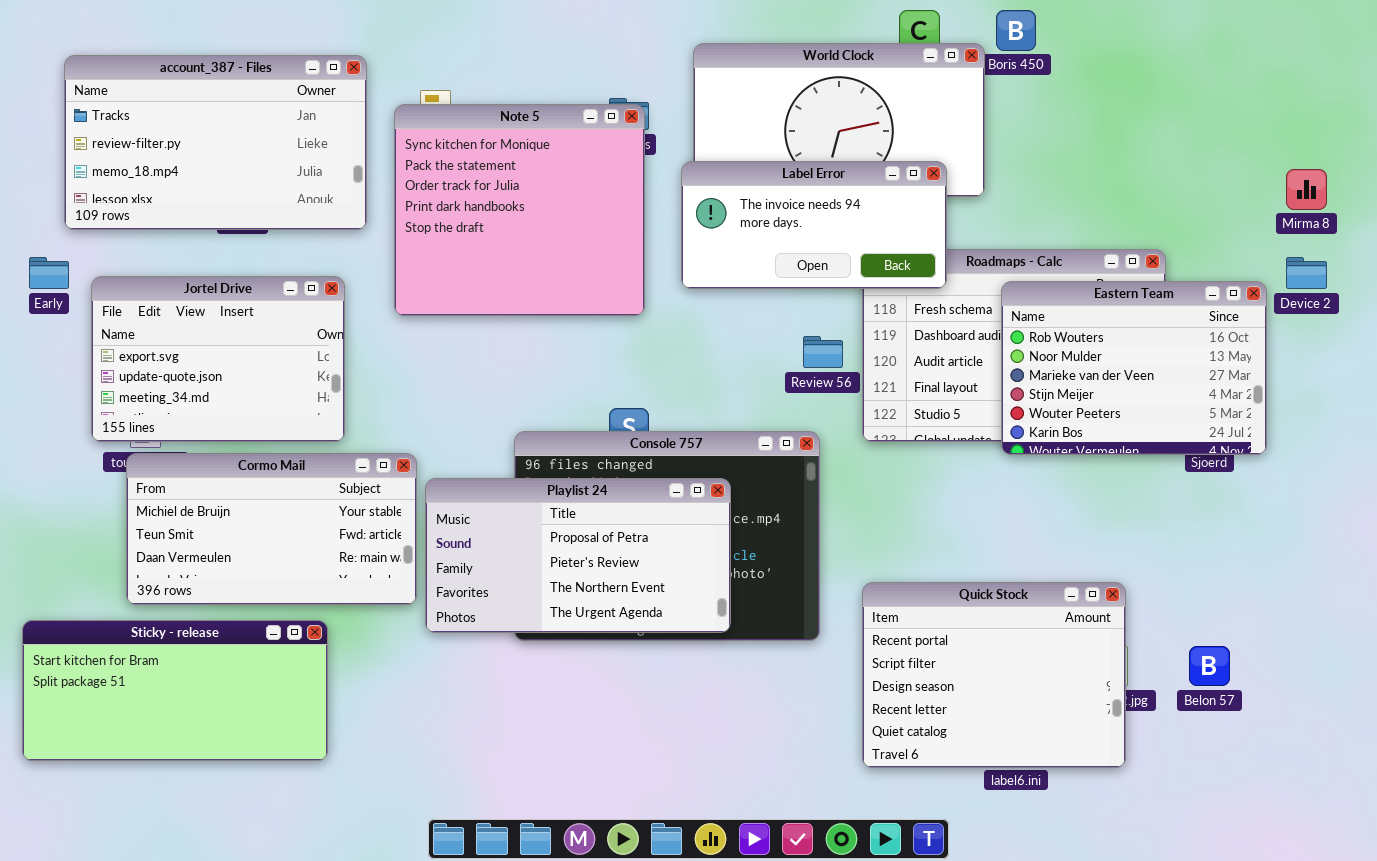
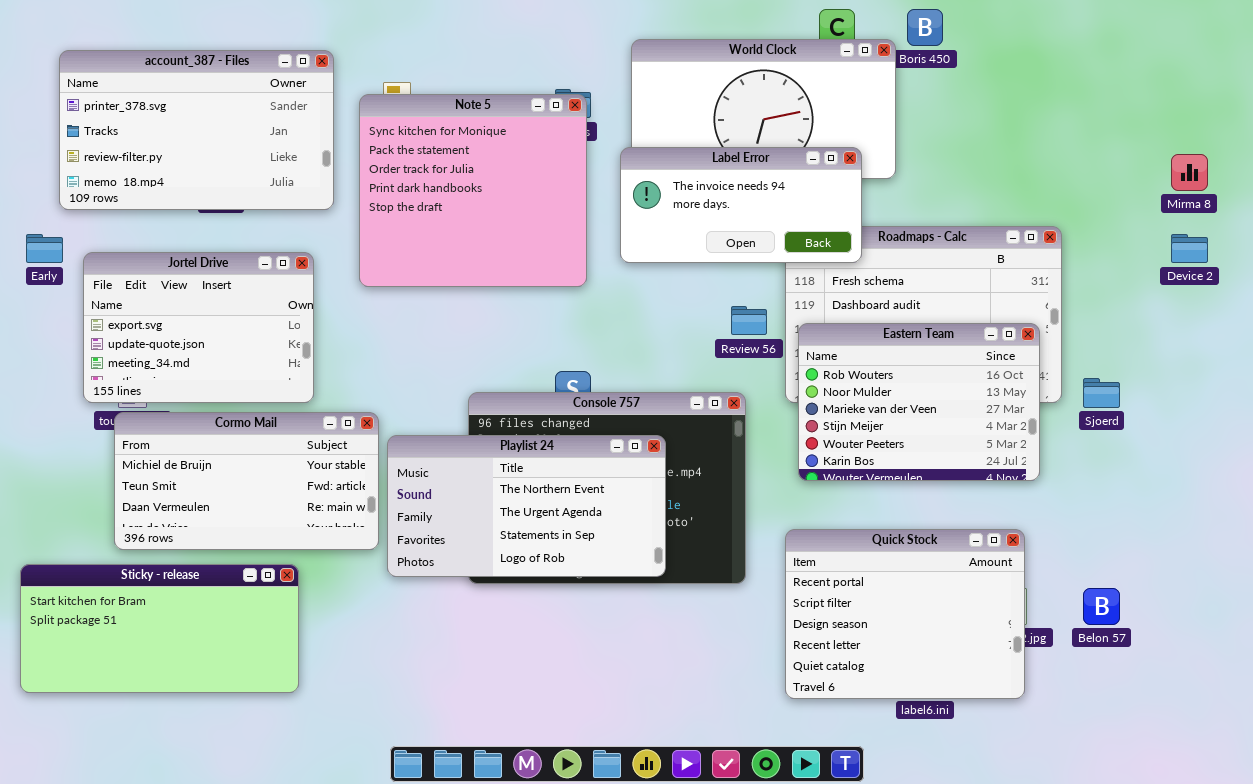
account_387 - Files: [64,55,367,230] -> [59,50,334,210], scrolled up 1 row
Eastern Team: [1001,281,1267,455] -> [798,323,1040,481], moved
Playlist 24: [425,478,731,633] -> [387,435,666,577], scrolled down 2 rows

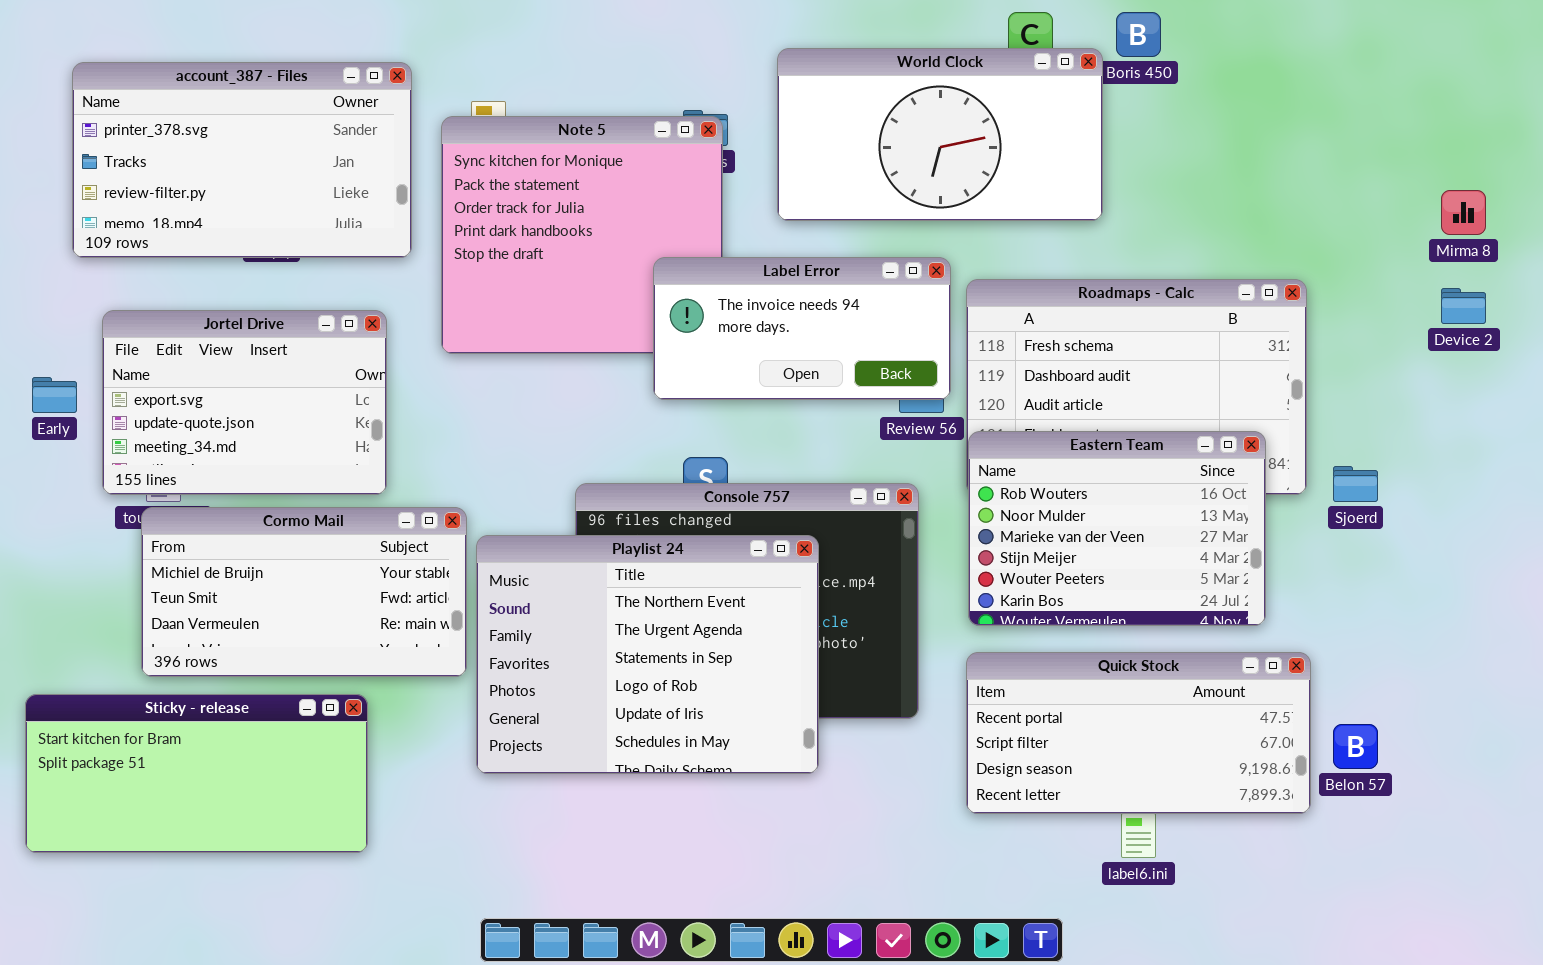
Label Error: [620,147,862,263] -> [653,257,951,400], moved
Early: [26,234,63,263] -> [32,377,77,413], moved
Eastern Team: [798,323,1040,481] -> [968,431,1266,626], moved
Playlist 24: [387,435,666,577] -> [476,535,819,774], resized
Quick Stock: [785,529,1025,699] -> [966,652,1311,814], resized

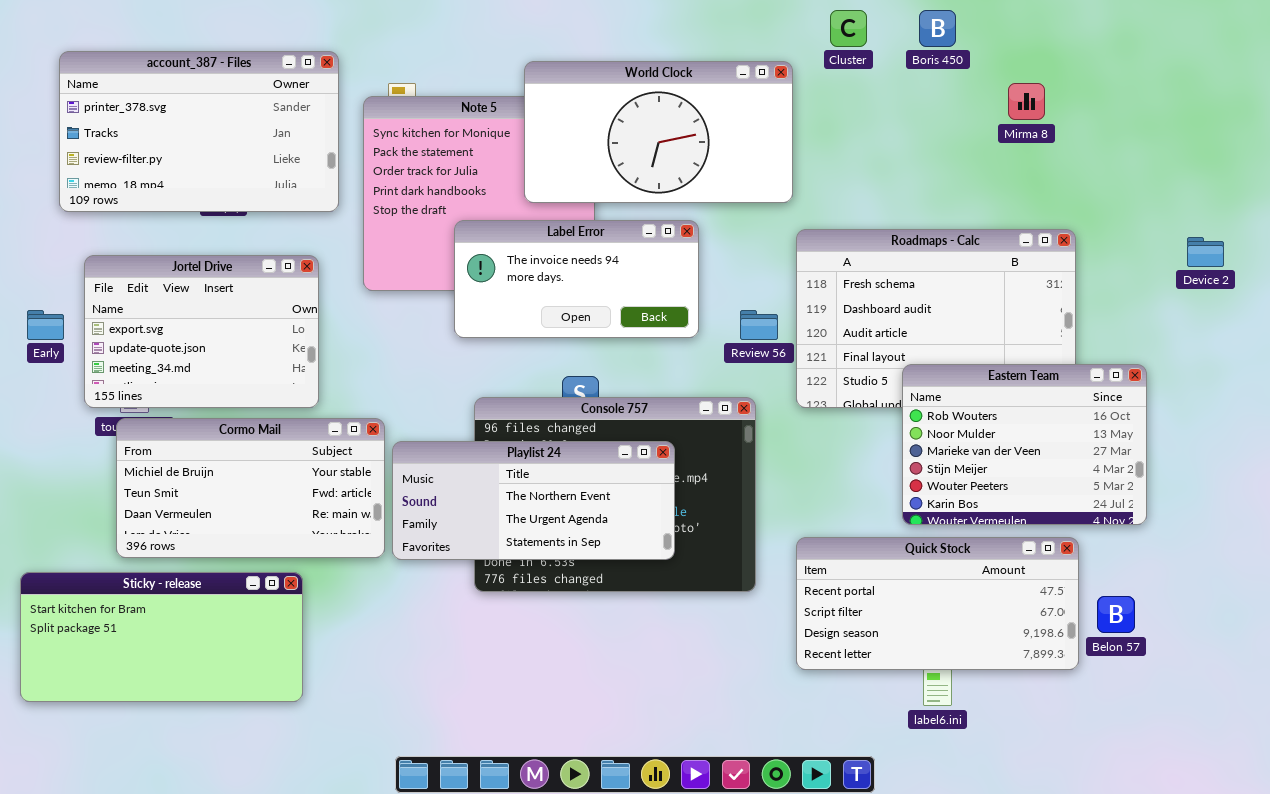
World Clock: [777,48,1103,221] -> [524,61,793,203], moved
Mirma 8: [1441,190,1486,235] -> [1008,83,1045,120], moved
Label Error: [653,257,951,400] -> [454,220,699,338], moved
Eastern Team: [968,431,1266,626] -> [902,364,1147,525], moved
Playlist 24: [476,535,819,774] -> [392,441,675,560], resized

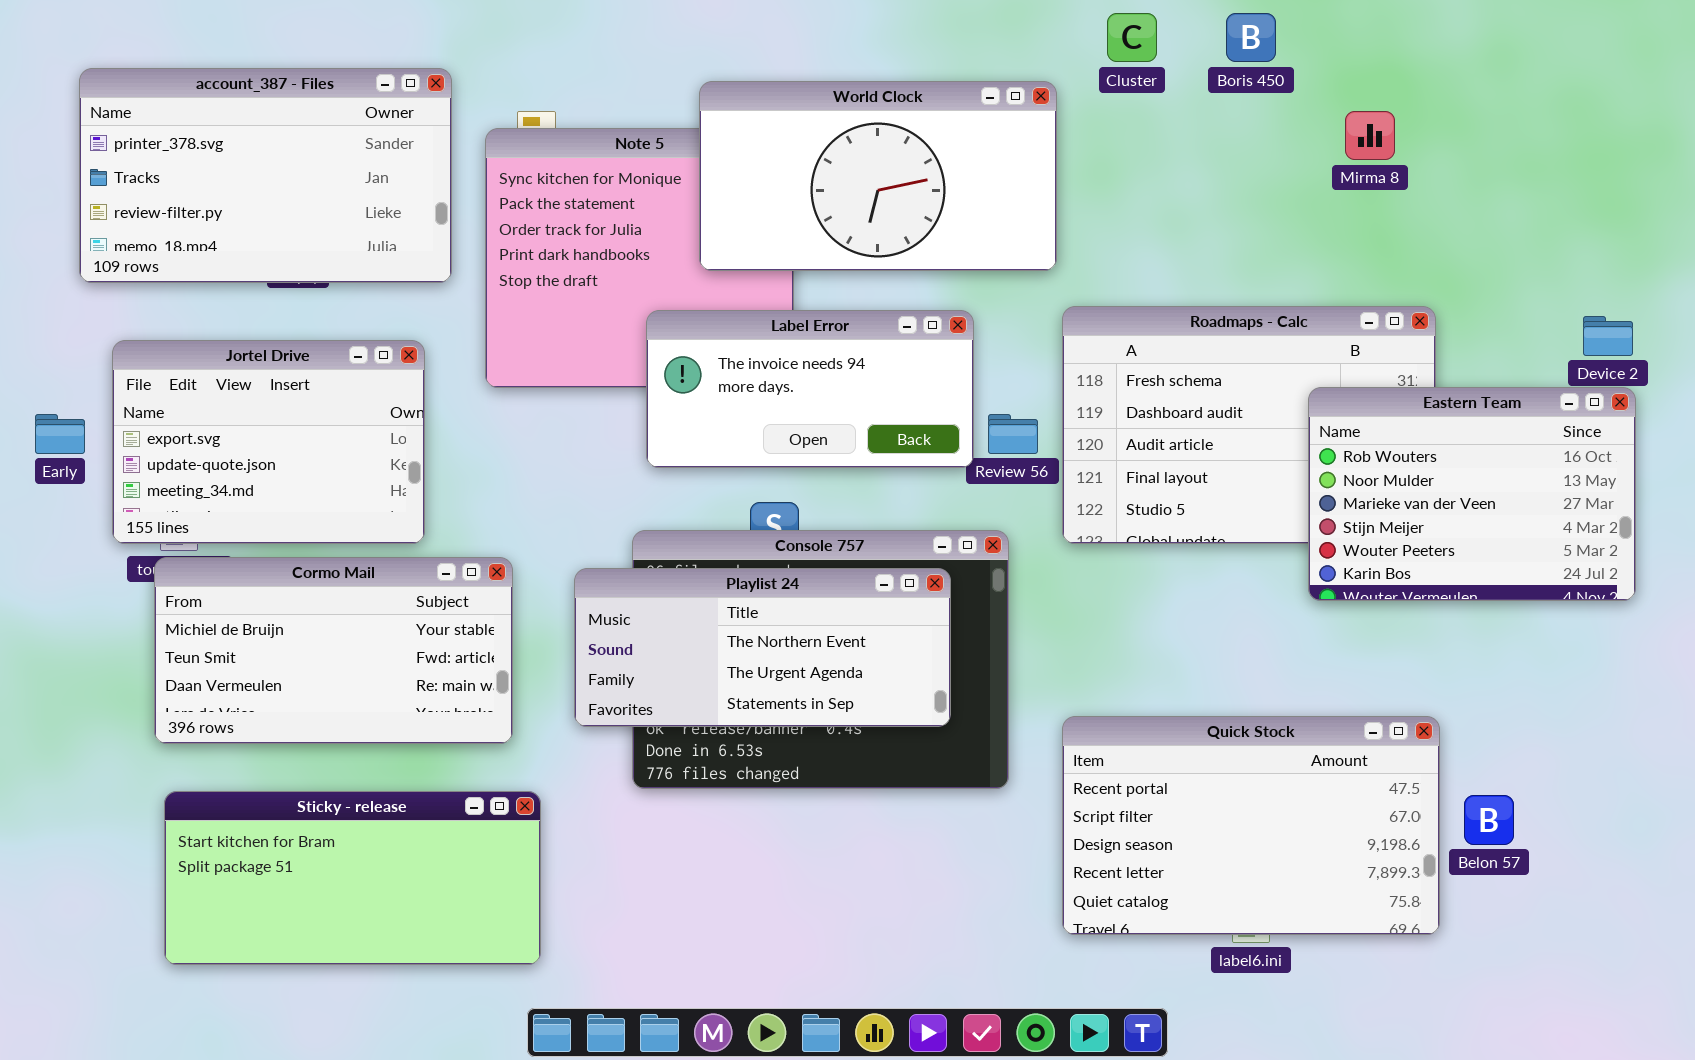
Label Error: [454,220,699,338] -> [646,310,974,468], moved
Eastern Team: [902,364,1147,525] -> [1308,387,1636,601], moved
Playlist 24: [392,441,675,560] -> [574,568,951,727], moved
Quick Stock: [796,537,1079,670] -> [1062,716,1440,935], resized
Sticky - release: [20,572,303,702] -> [164,791,541,965], moved

